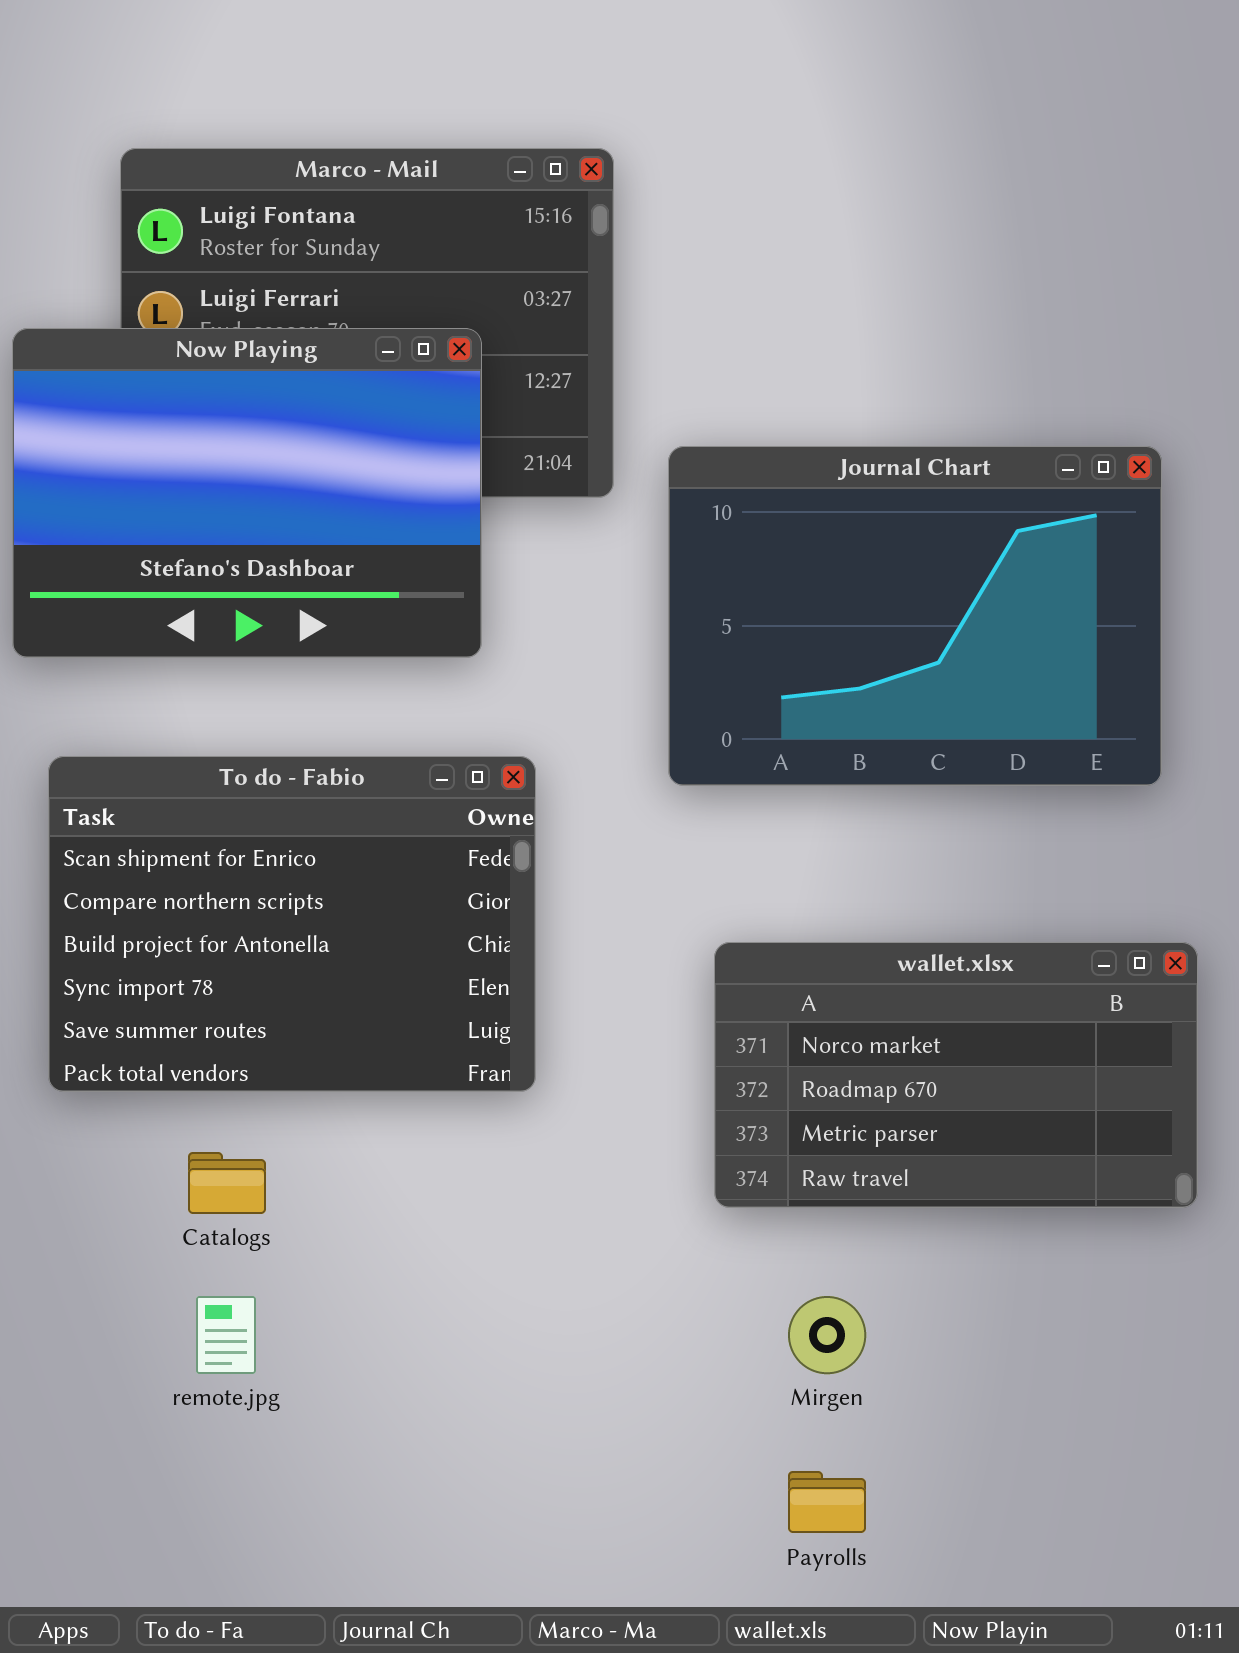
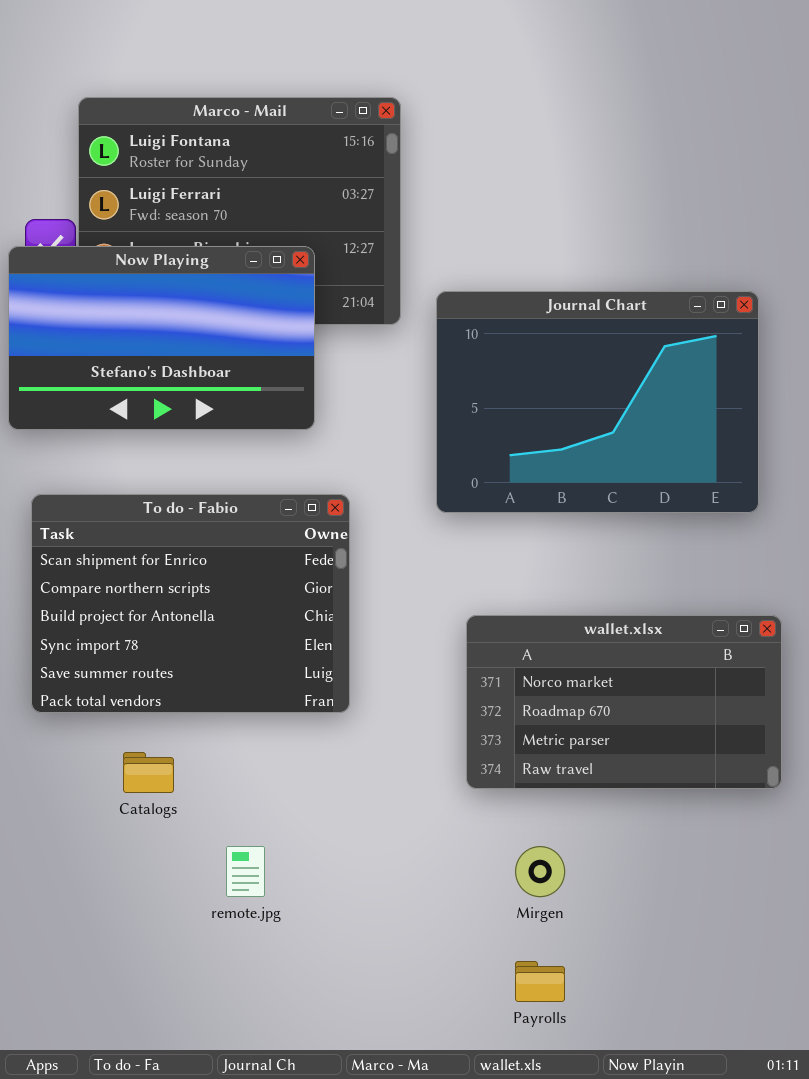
Now Playing: [12,328,482,658] -> [8,246,315,430], resized
remote.jpg: [196,1296,256,1374] -> [226,846,265,897], moved

